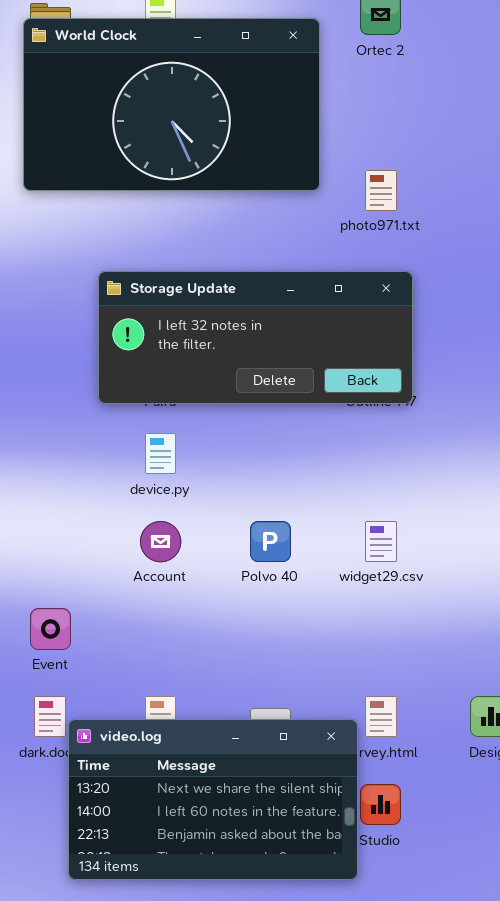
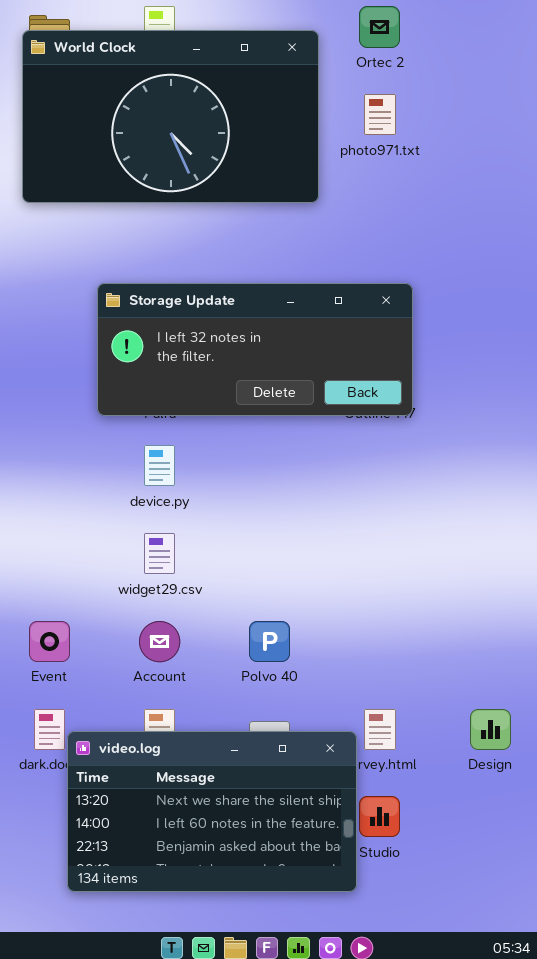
photo971.txt: [365,170,397,211] -> [364,94,396,135], moved
Account: [140,521,181,562] -> [139,621,180,662], moved
Polvo 40: [250,521,291,562] -> [249,621,290,662], moved
widget29.csv: [365,521,397,562] -> [144,533,175,574], moved

